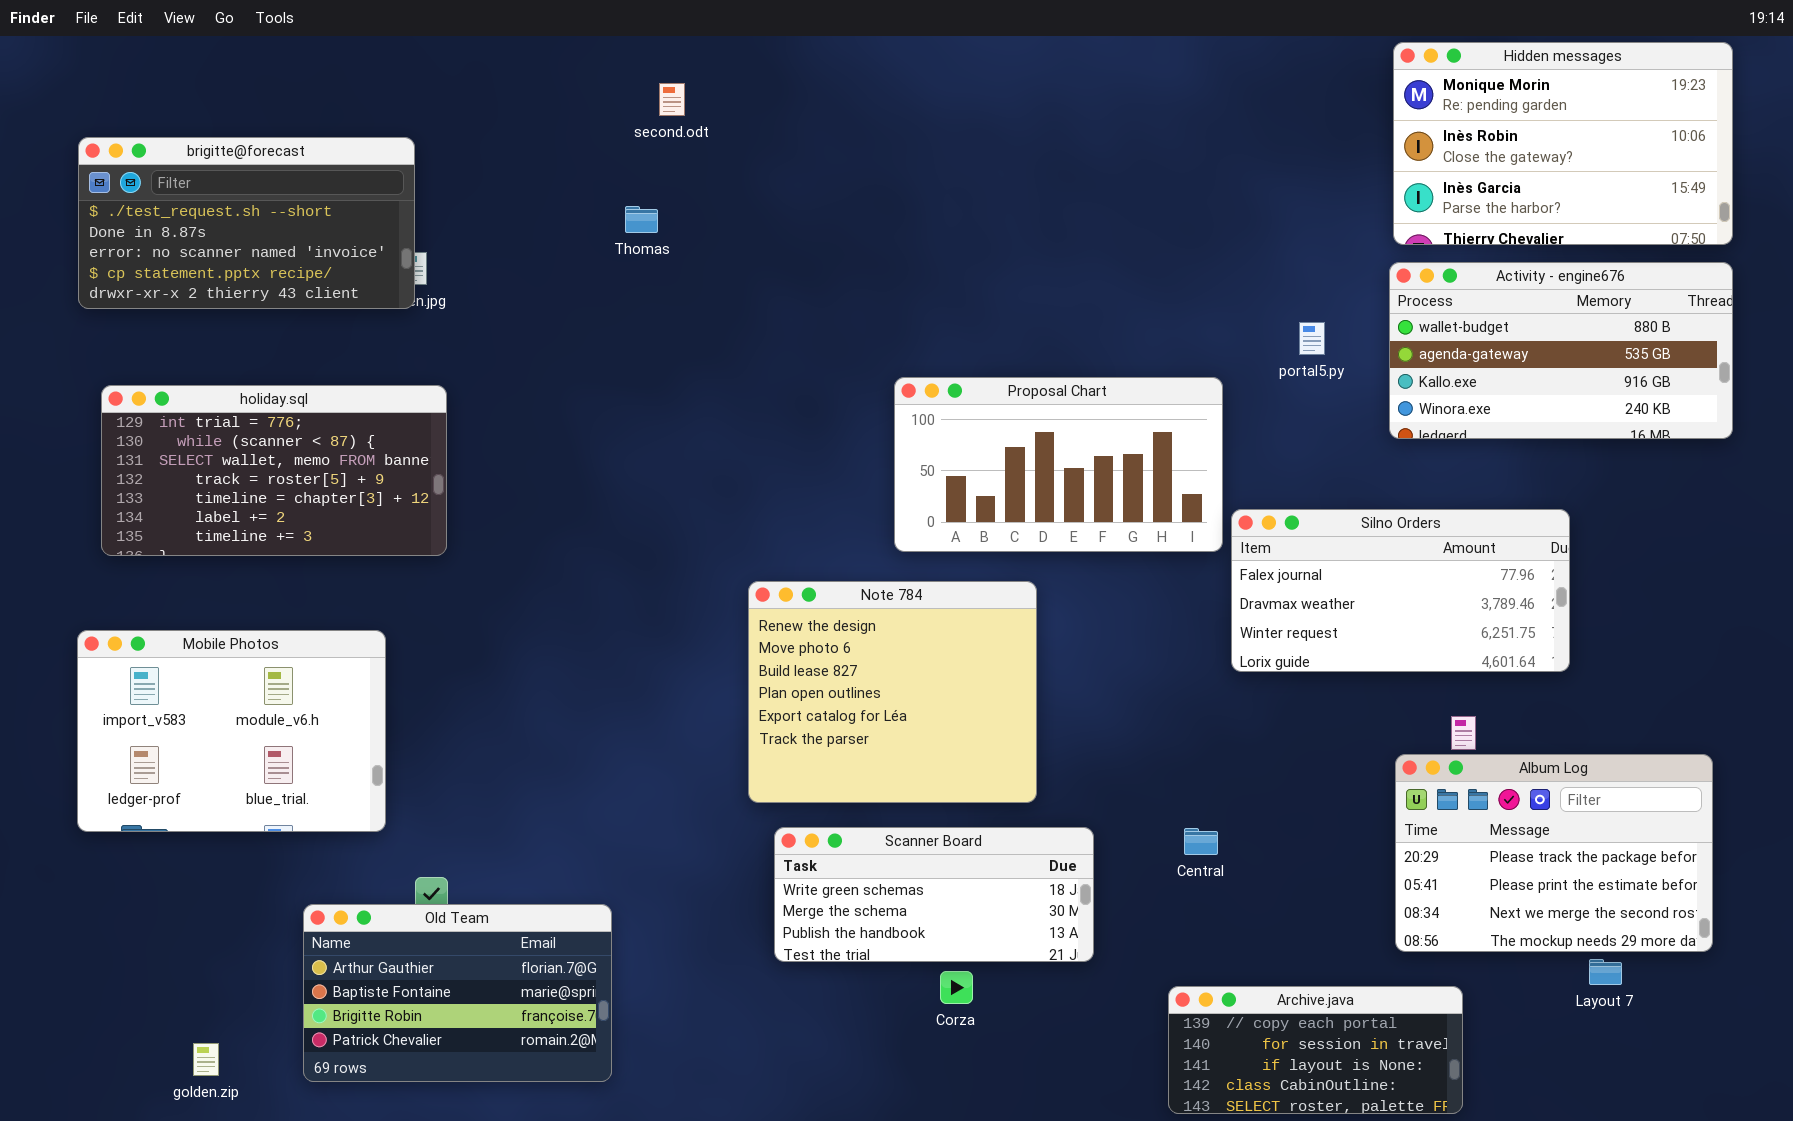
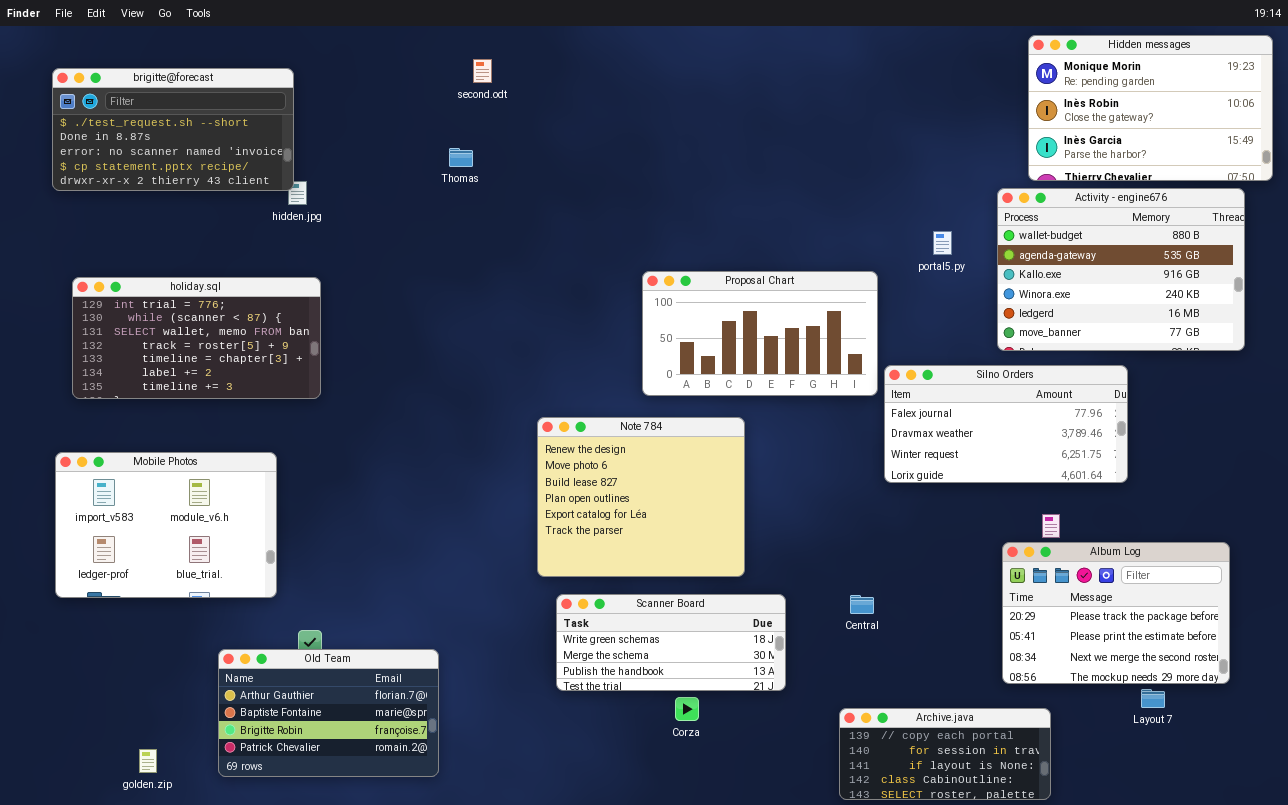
Hidden messages: [1393,42,1733,245] -> [1028,35,1273,181], moved
brigitte@forecast: [78,137,415,309] -> [52,68,294,191], moved
Activity - engine676: [1389,262,1733,439] -> [997,188,1245,351], resized

